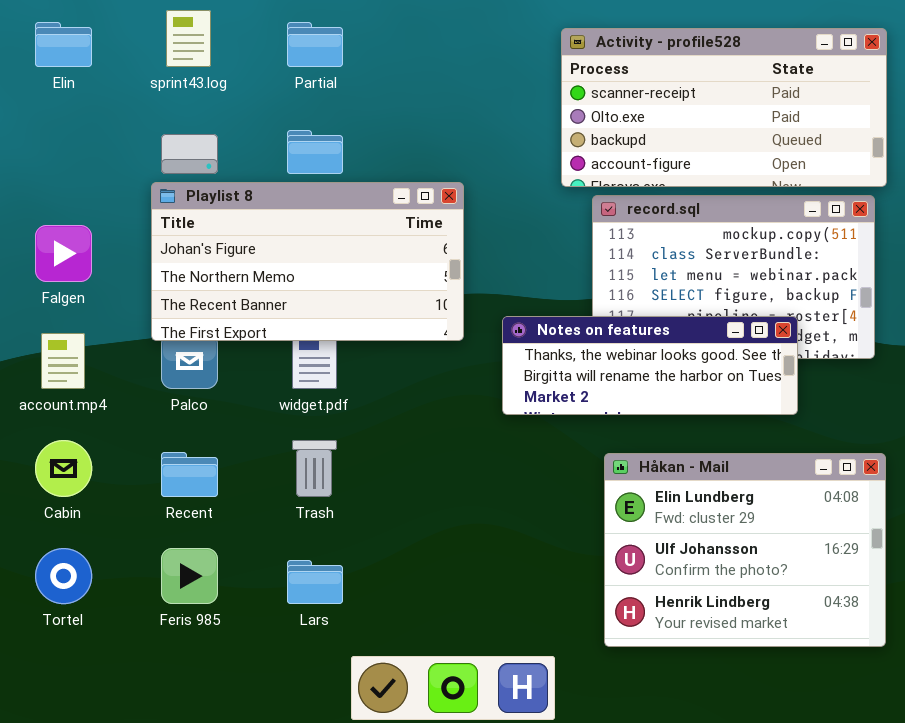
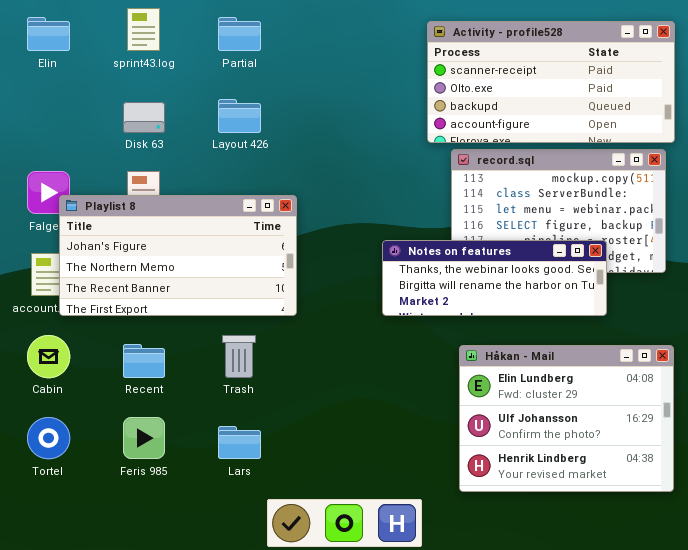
Playlist 8: [151,182,464,341] -> [59,195,297,316], moved

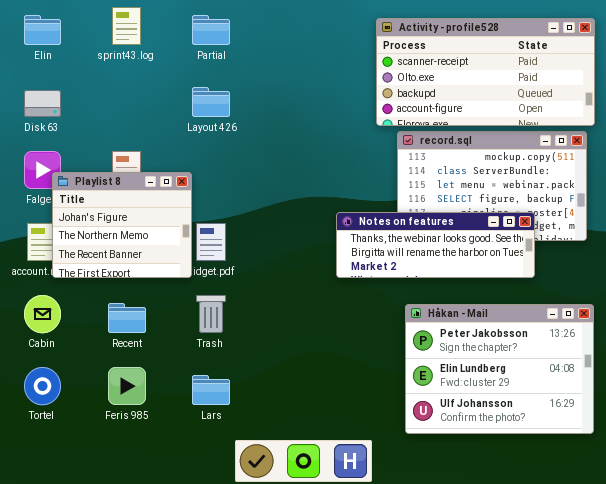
Disk 63: [123,102,165,133] -> [24,90,61,117], moved
Playlist 8: [59,195,297,316] -> [52,172,192,278], resized
Håkan - Mail: [459,345,674,492] -> [405,304,594,434], scrolled up 1 row

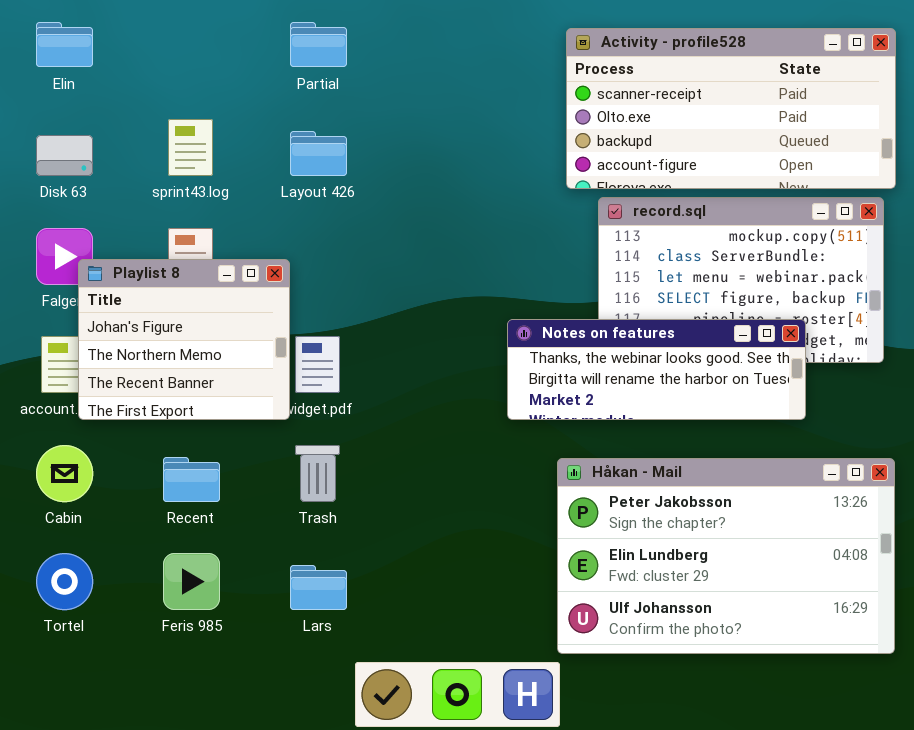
sprint43.log: [112,7,141,45] -> [168,119,213,176], moved
Håkan - Mail: [405,304,594,434] -> [557,458,895,654], resized

